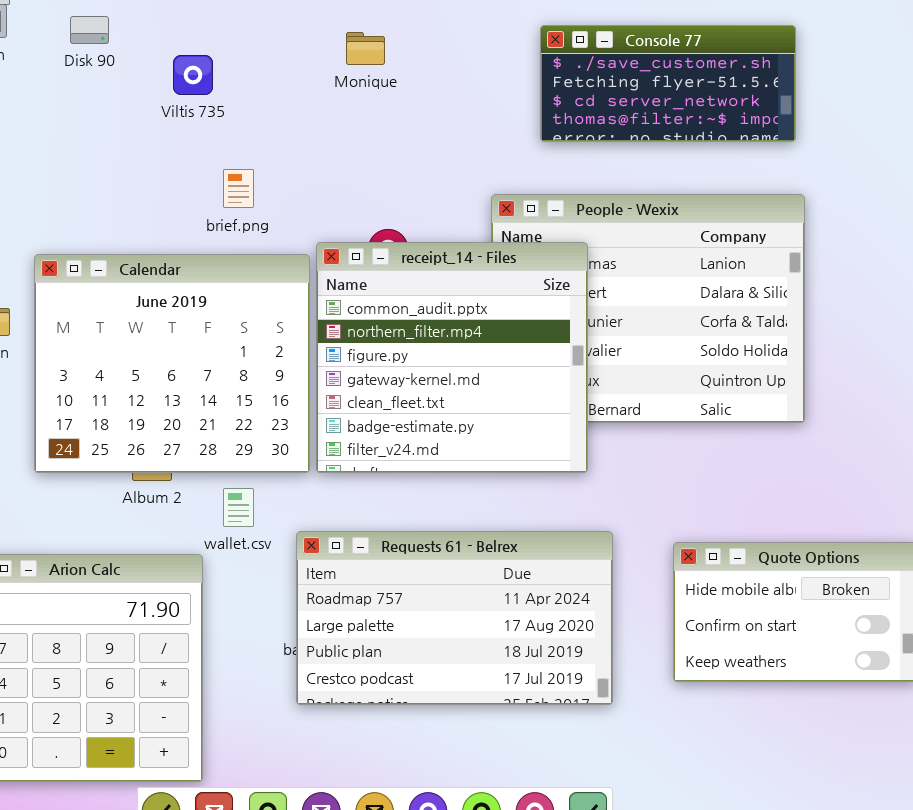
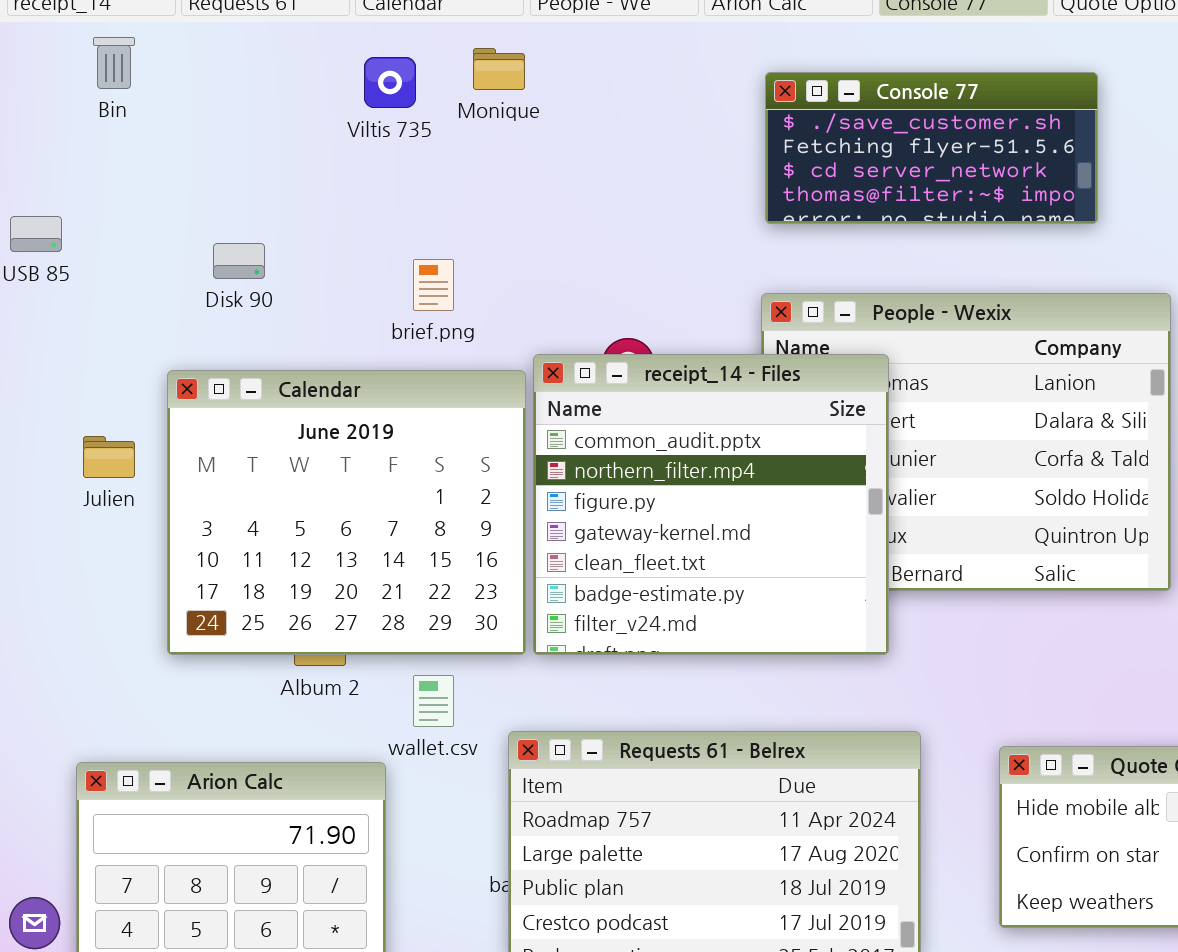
Disk 90: [70,16,109,44] -> [213,243,265,279], moved
Console 77: [540,25,796,142] -> [765,72,1098,224], moved
Monique: [346,32,385,65] -> [473,48,525,90], moved
Viltis 735: [173,55,213,95] -> [364,57,416,108], moved

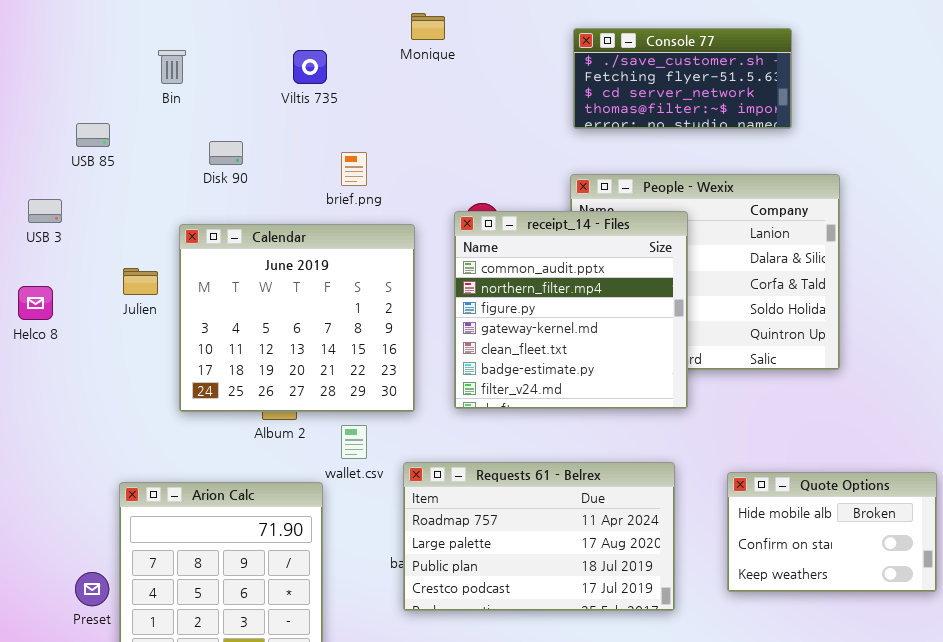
Bin: [93,37,135,89] -> [158,50,186,84], moved
Monique: [473,48,525,90] -> [411,13,445,40], moved
Viltis 735: [364,57,416,108] -> [293,50,327,84], moved
receipt_14 - Files: [533,354,889,655] -> [454,211,688,409], moved

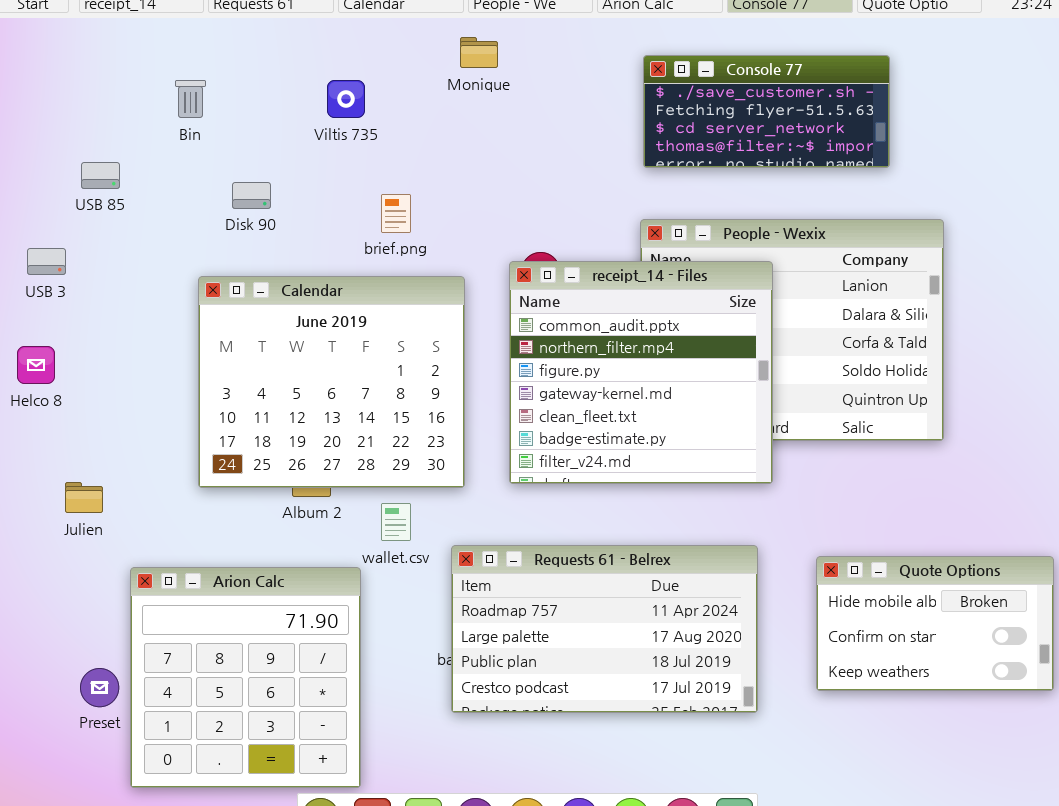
Julien: [123,268,158,295] -> [65,482,103,513], moved

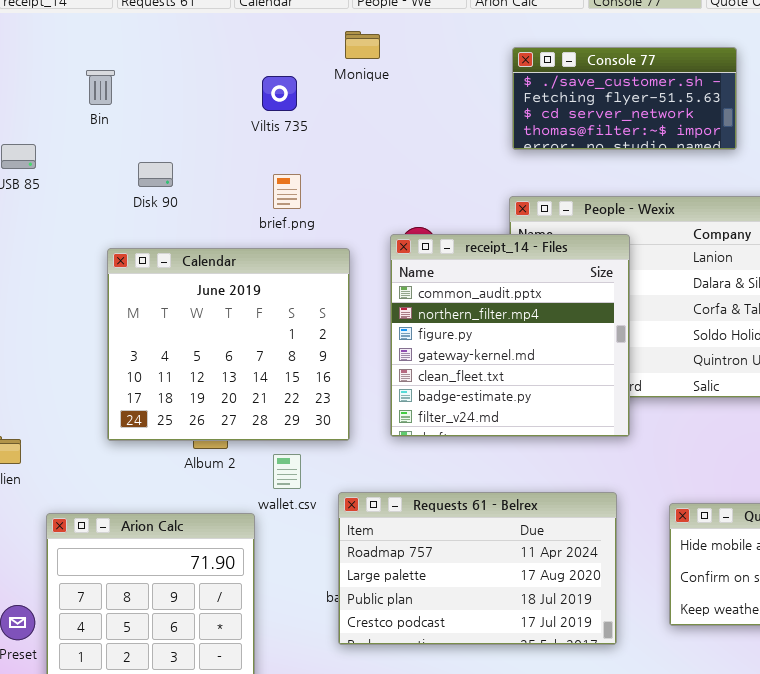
Viltis 735: [327,80,365,118] -> [262,76,297,111], moved

